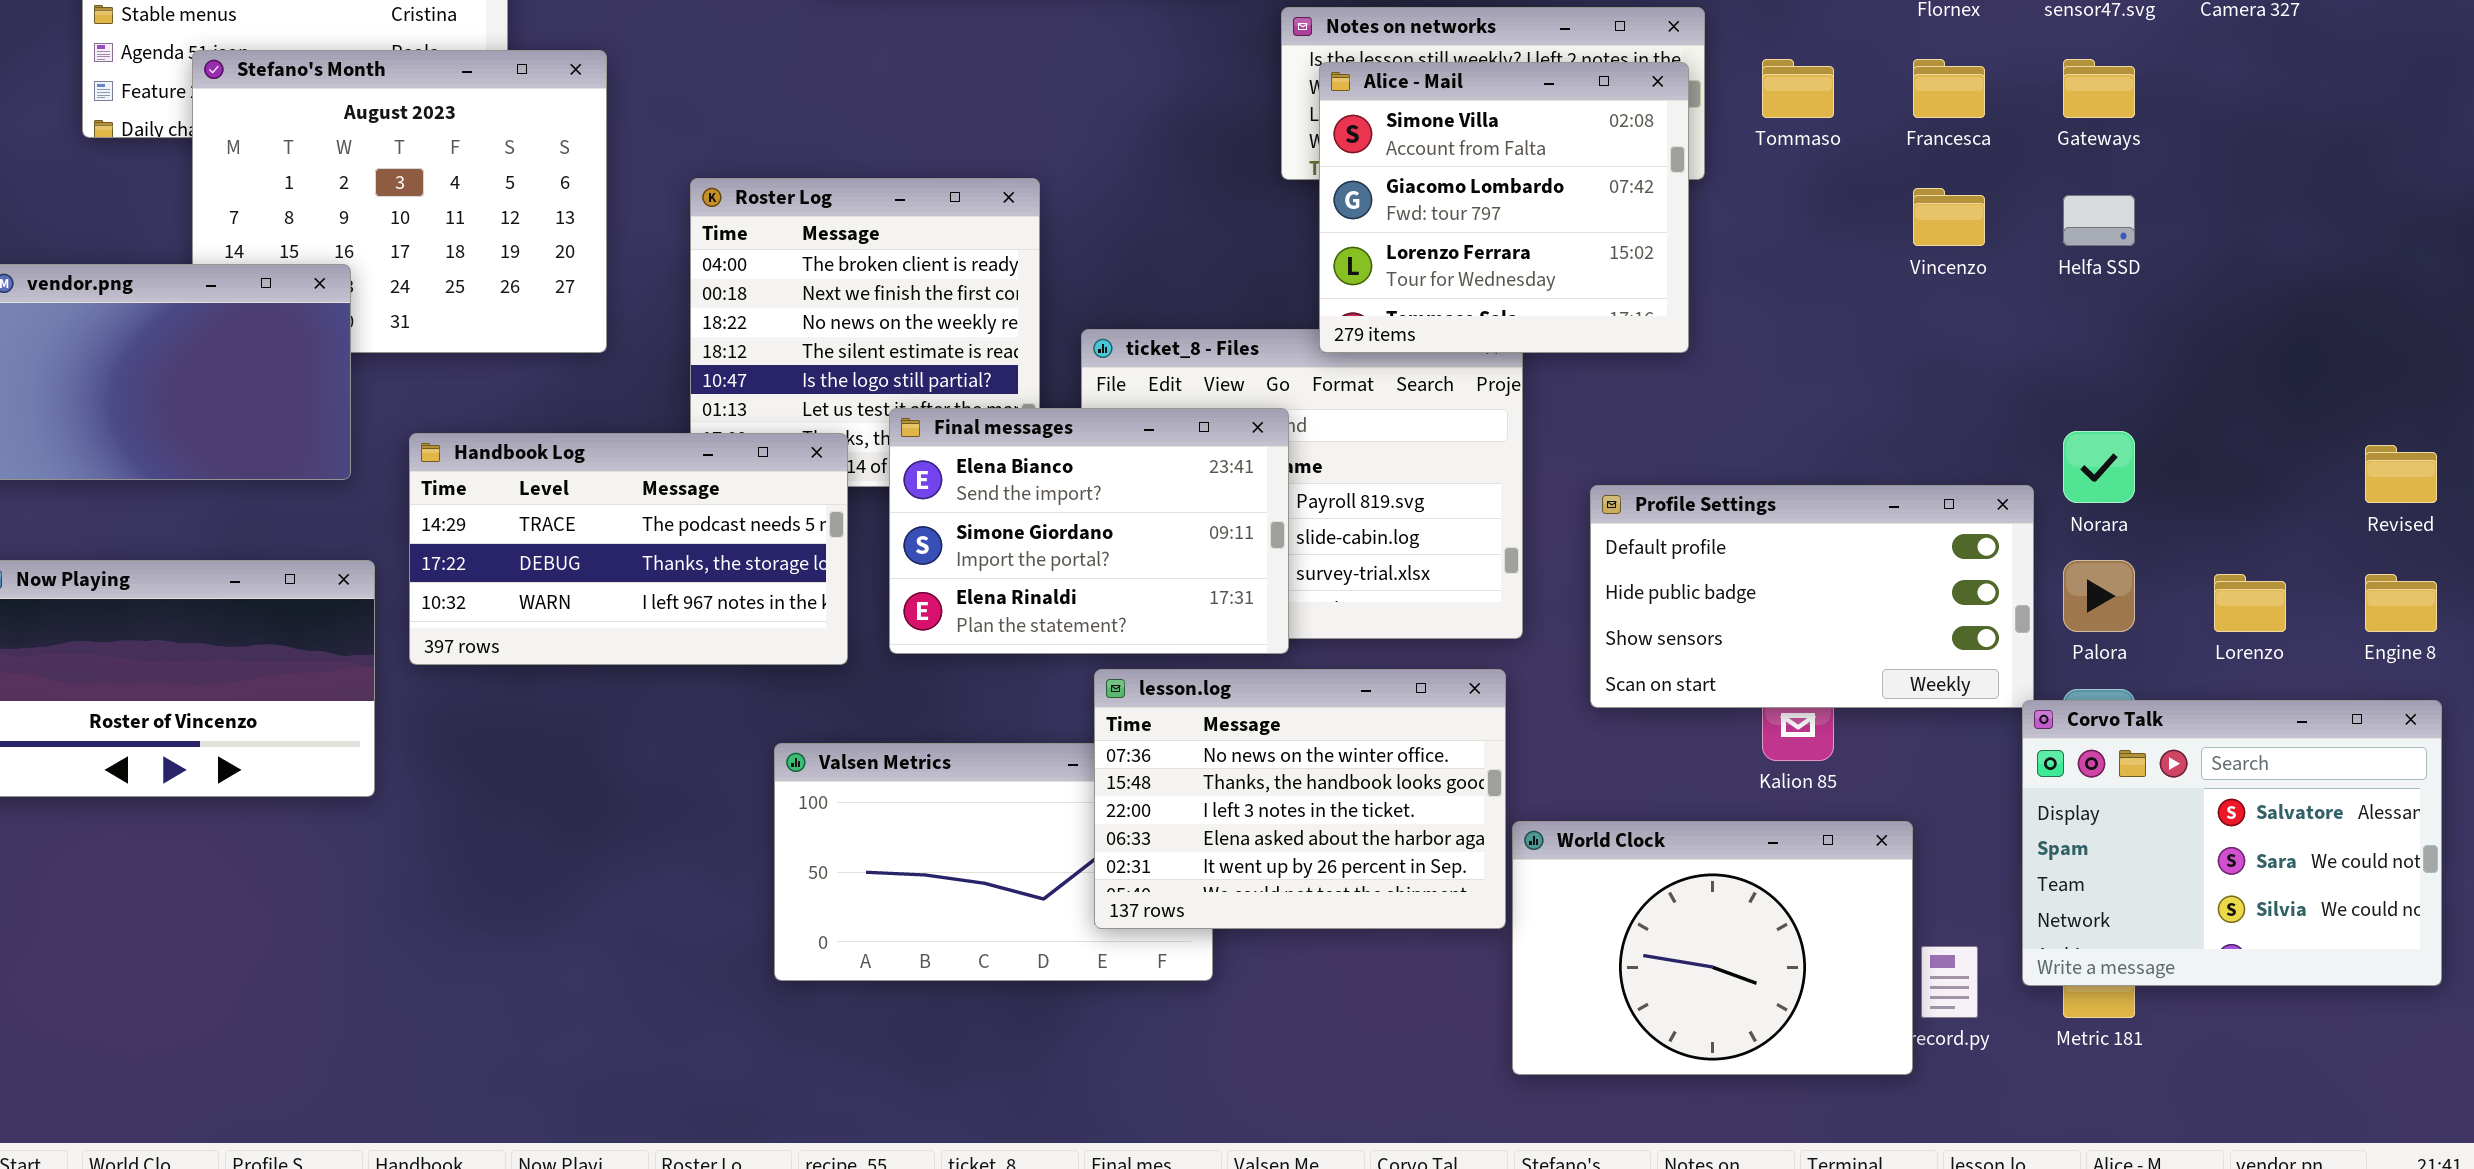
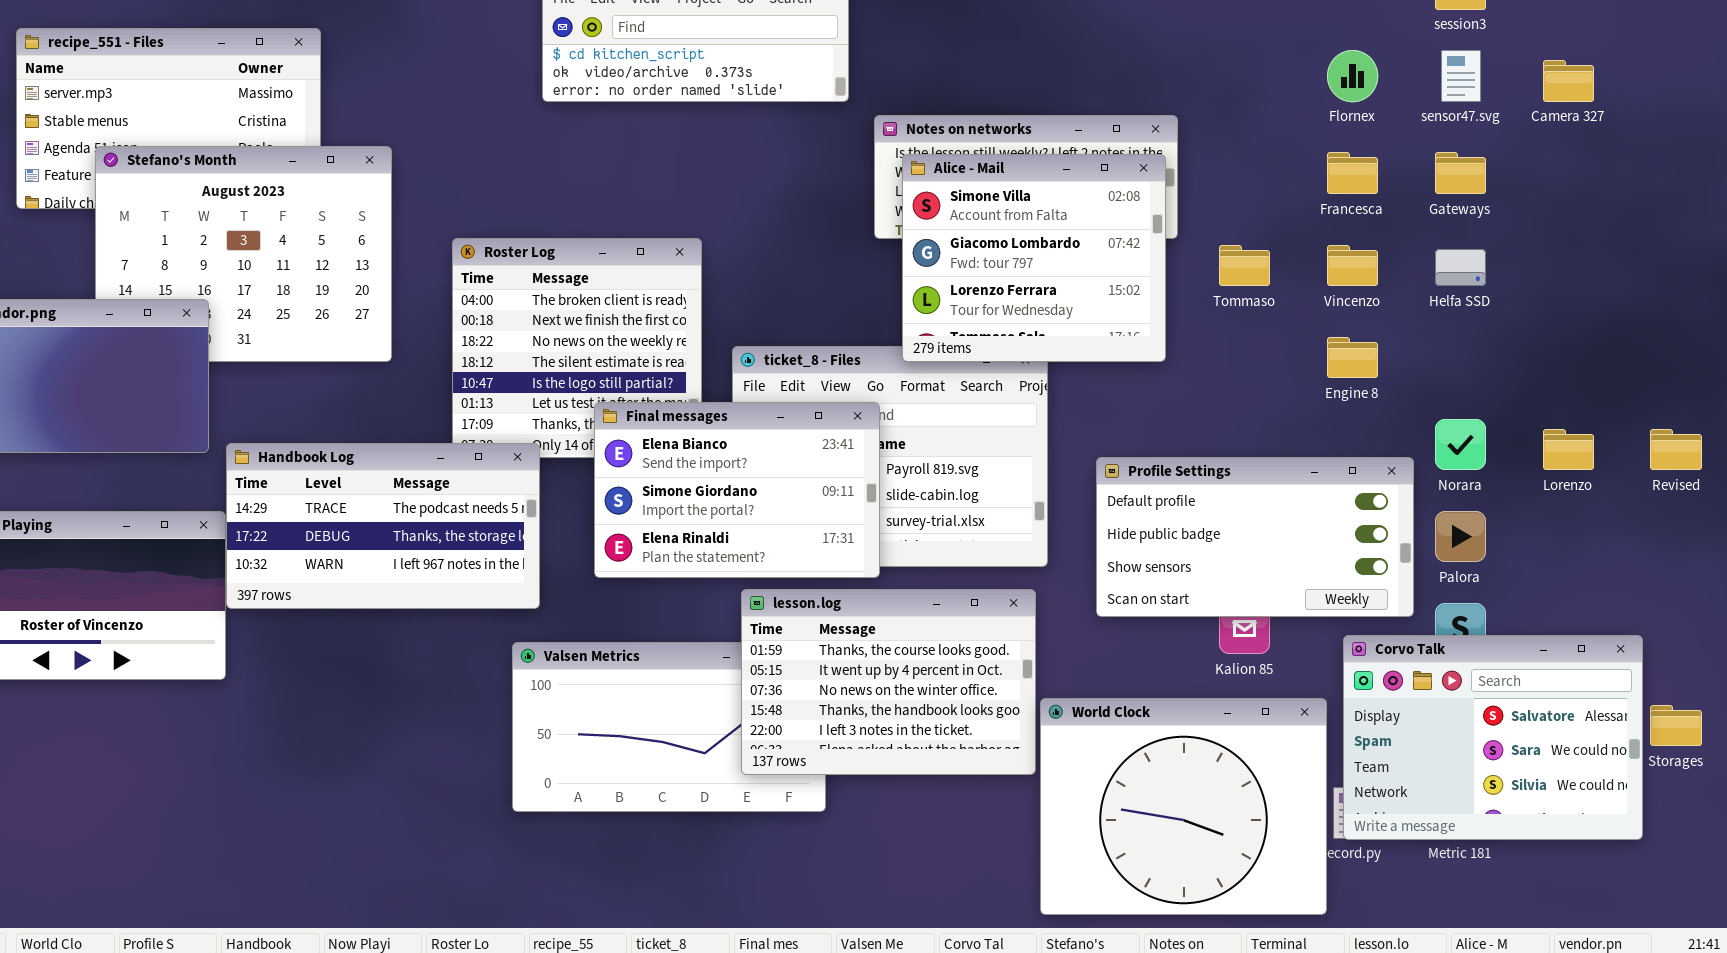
Tommaso: [1762,59,1834,118] -> [1219,245,1270,286], moved
Handbook Log: [409,433,848,665] -> [226,443,540,609], moved
Lorenzo: [2214,574,2286,632] -> [1543,429,1594,470], moved
Engine 8: [2365,574,2437,632] -> [1327,337,1378,378], moved
lesson.log: [1094,669,1506,929] -> [741,589,1036,775], scrolled up 2 rows
Corvo Talk: [2022,700,2442,986] -> [1343,635,1643,840], moved
World Clock: [1512,821,1913,1075] -> [1040,698,1327,915], resized

